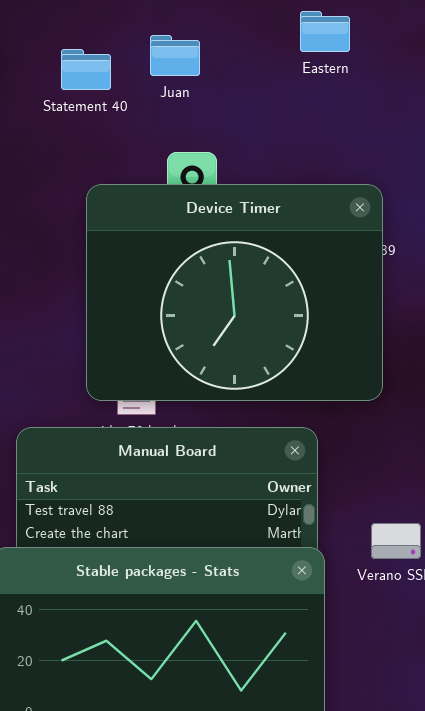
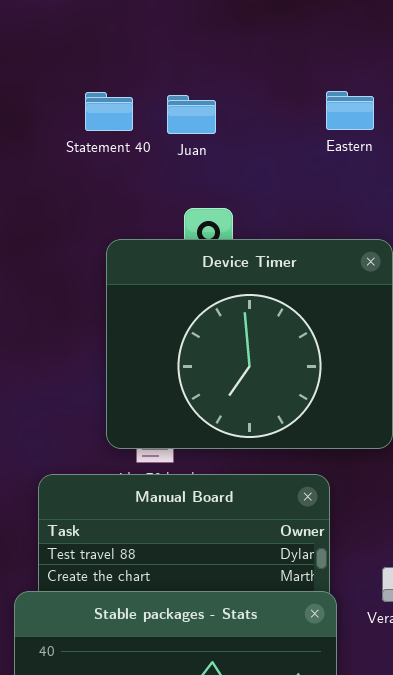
Eastern: [300,11,350,52] -> [326,91,374,130], moved
Statement 40: [61,49,111,90] -> [85,92,133,131], moved

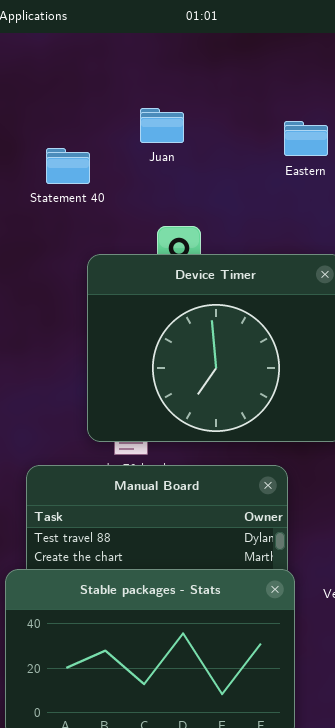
Statement 40: [85,92,133,131] -> [46,148,90,184], moved
Juan: [167,95,216,134] -> [140,108,184,143], moved

